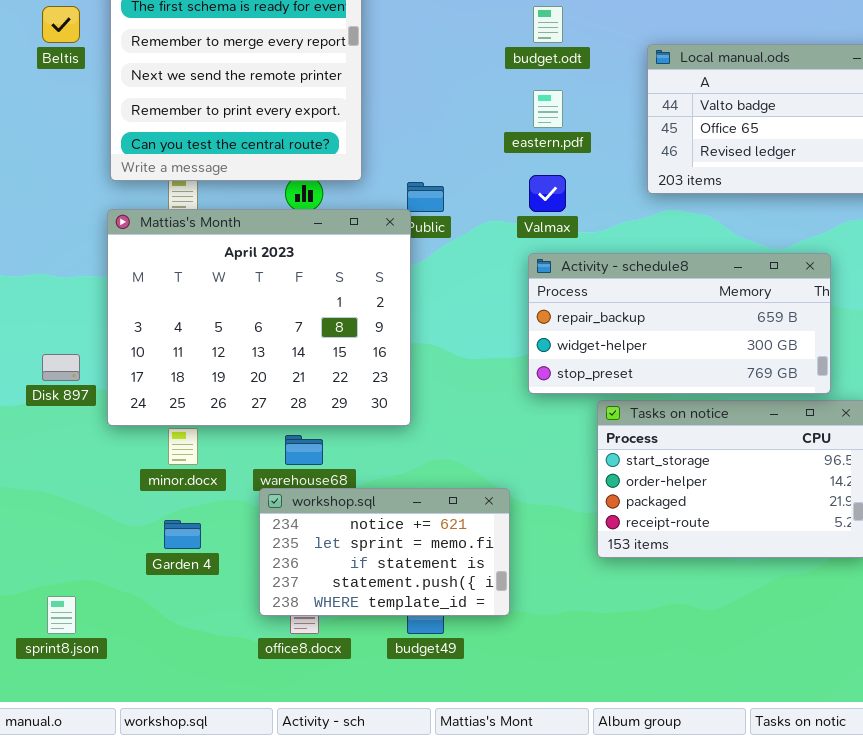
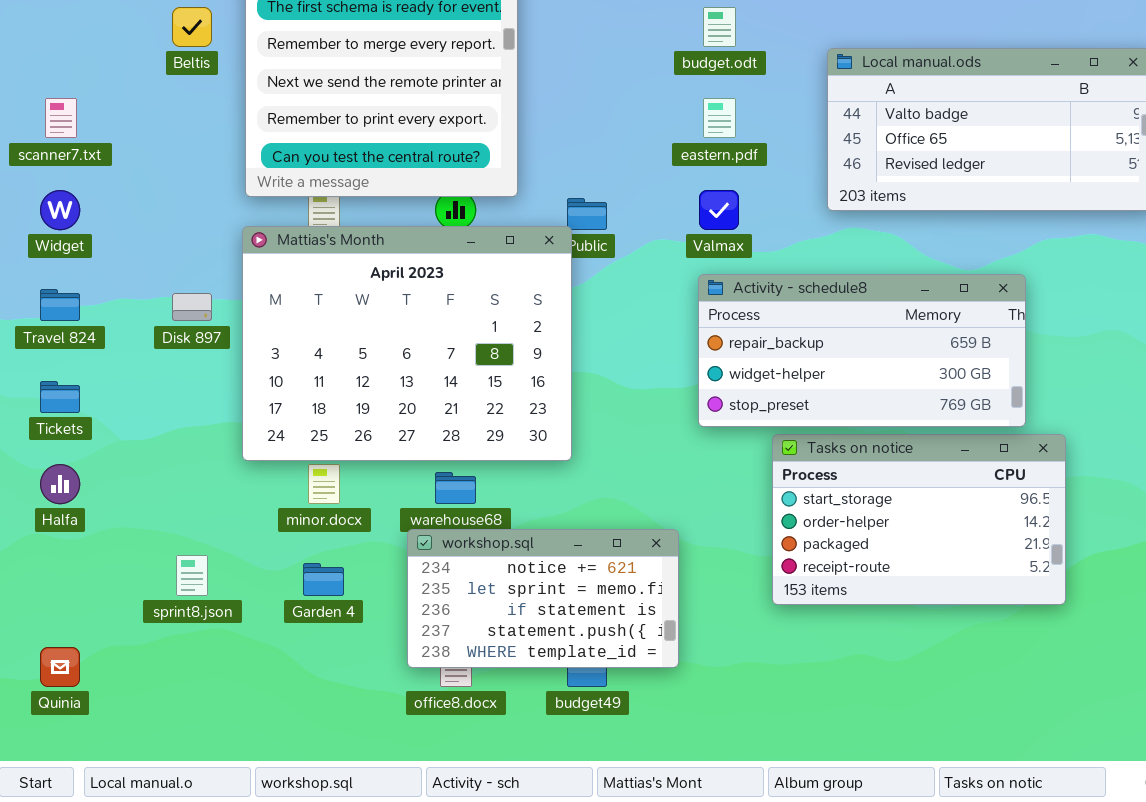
Disk 897: [42,354,80,381] -> [172,293,212,321], moved
sprint8.json: [47,596,76,634] -> [176,555,208,596], moved

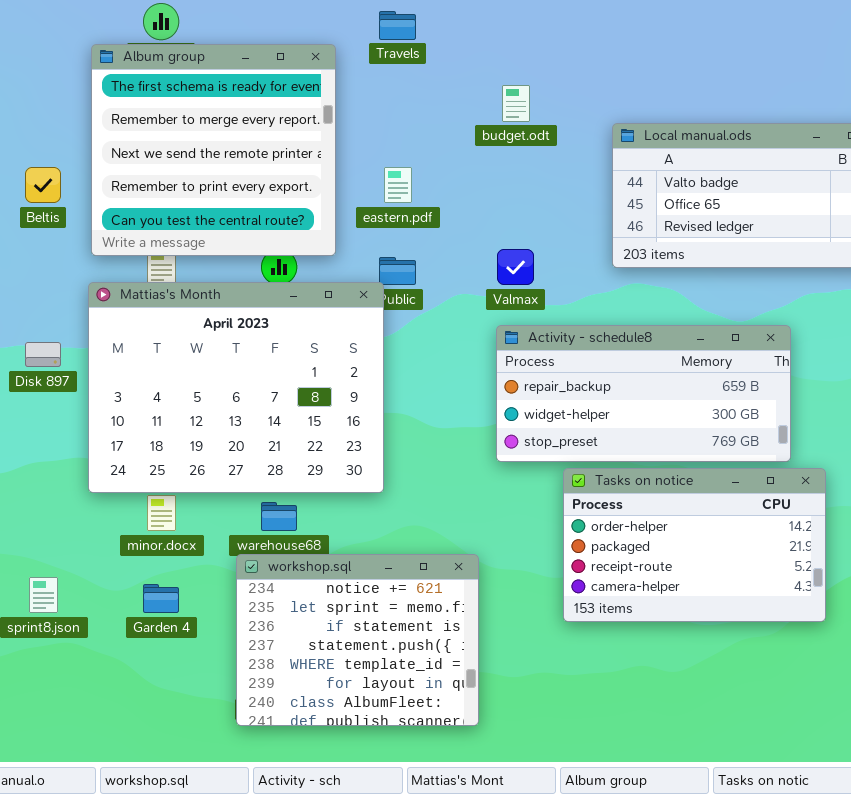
Beltis: [172,7,212,47] -> [25,167,61,203], moved
eastern.pdf: [703,98,736,138] -> [384,167,412,203], moved
Tasks on notice: [772,434,1066,605] -> [563,468,826,622], scrolled down 1 row
workshop.sql: [407,529,679,668] -> [236,554,479,726], resized

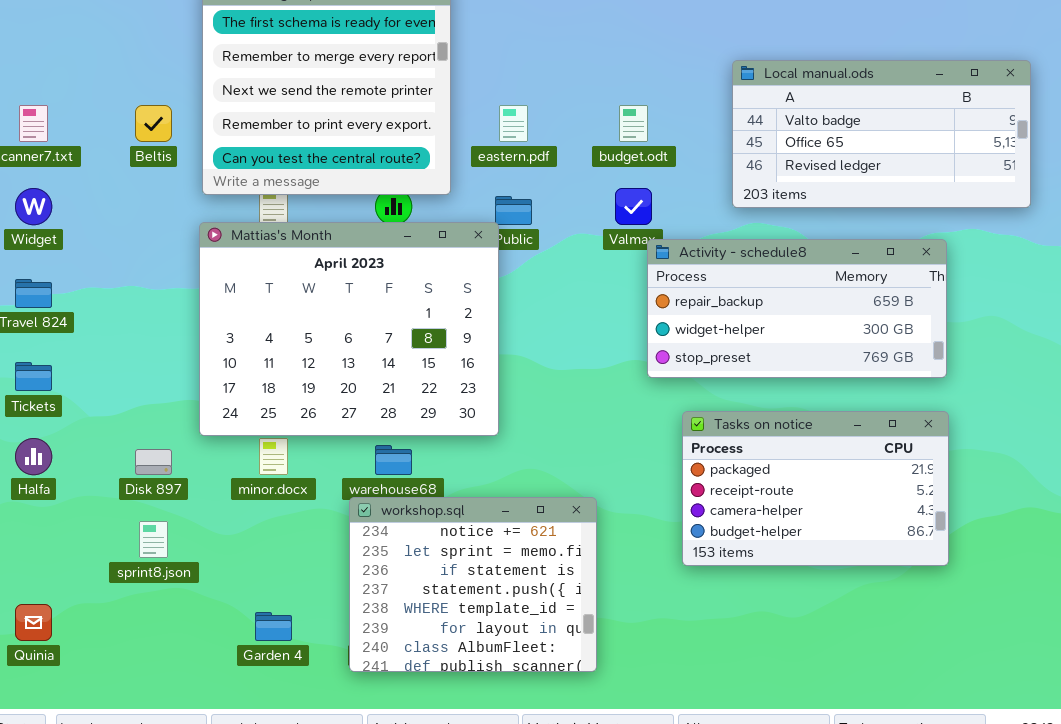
budget.odt: [502,85,530,122] -> [619,105,648,142], moved
Activity - schedule8: [496,325,791,462] -> [647,239,947,378], moved
Disk 897: [25,342,61,367] -> [135,449,172,475], moved
Tasks on notice: [563,468,826,622] -> [682,411,949,566], scrolled down 1 row
Garden 4: [143,584,179,613] -> [255,612,292,641], moved

